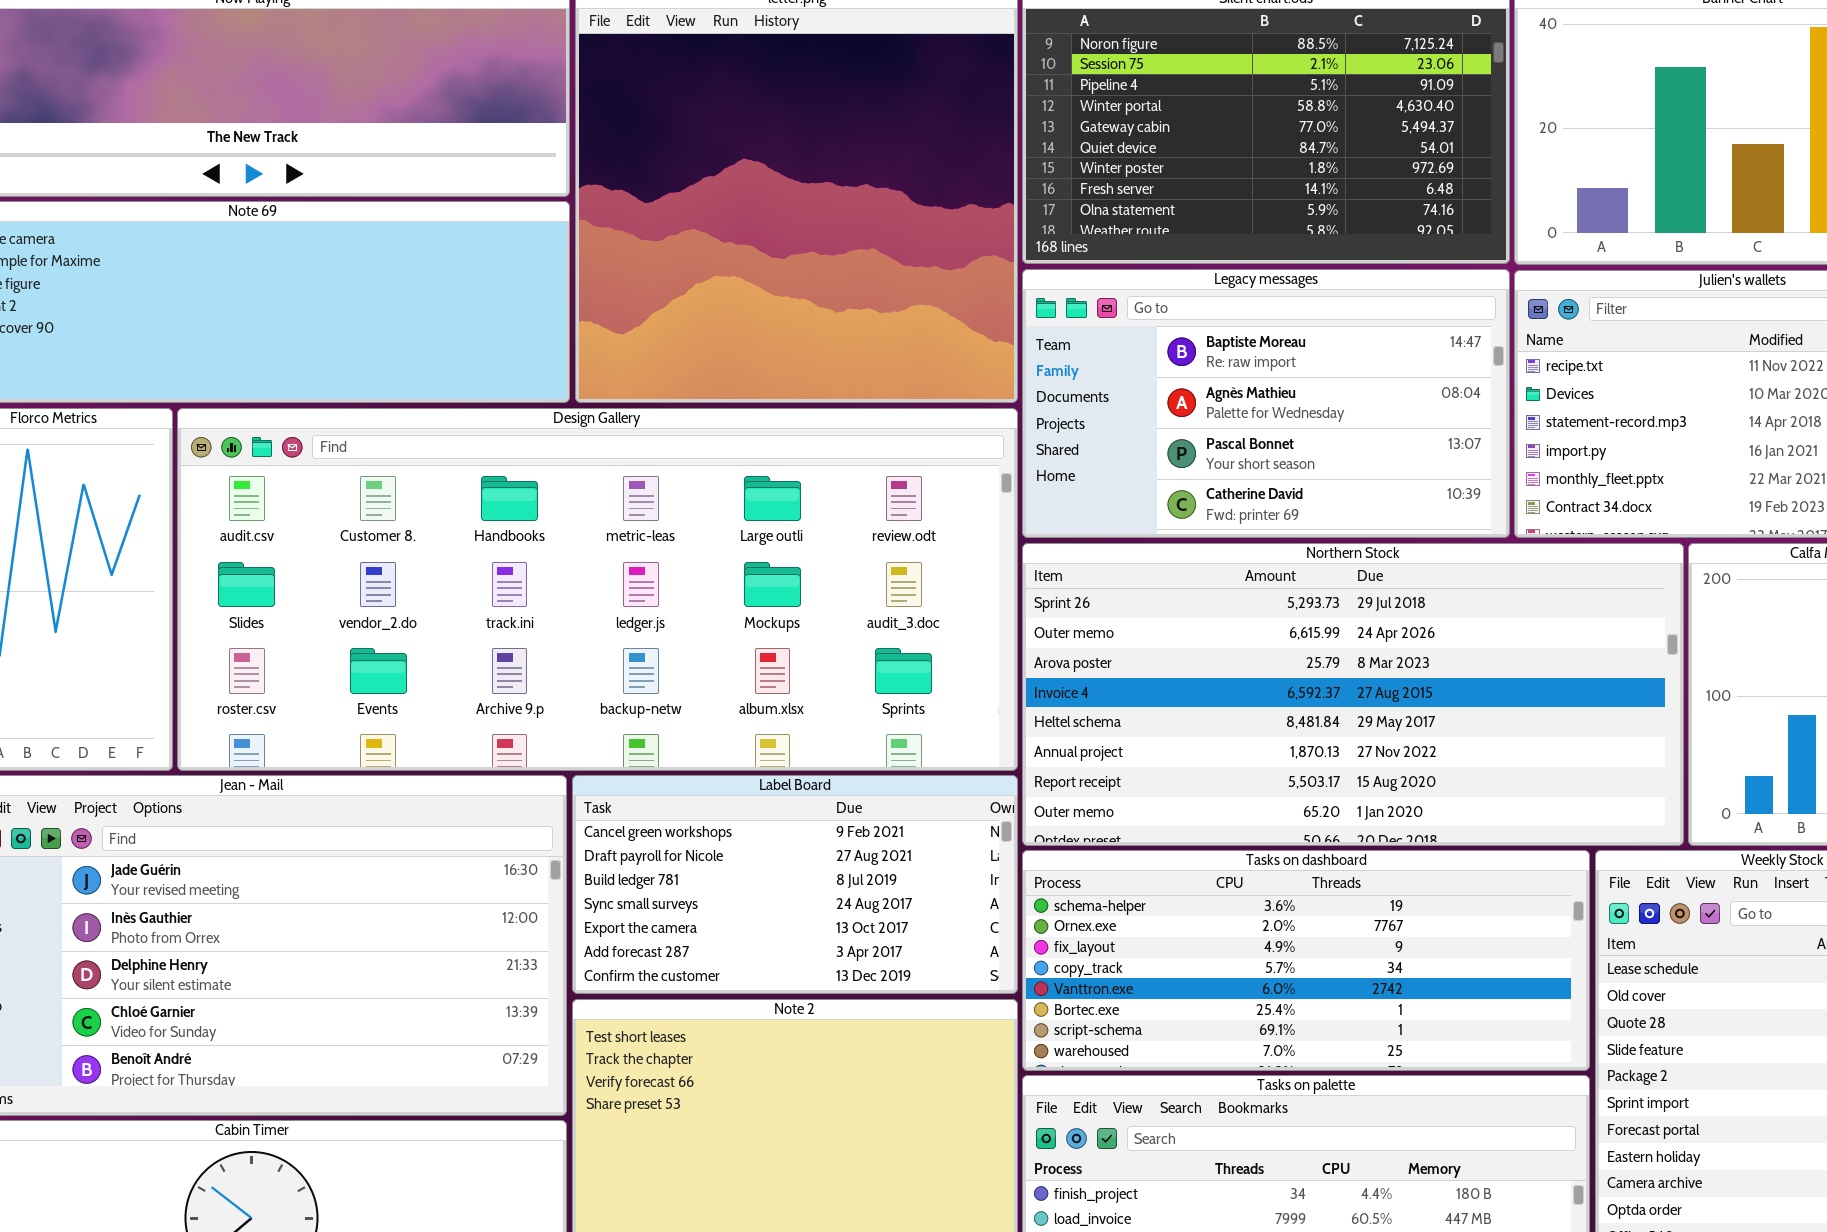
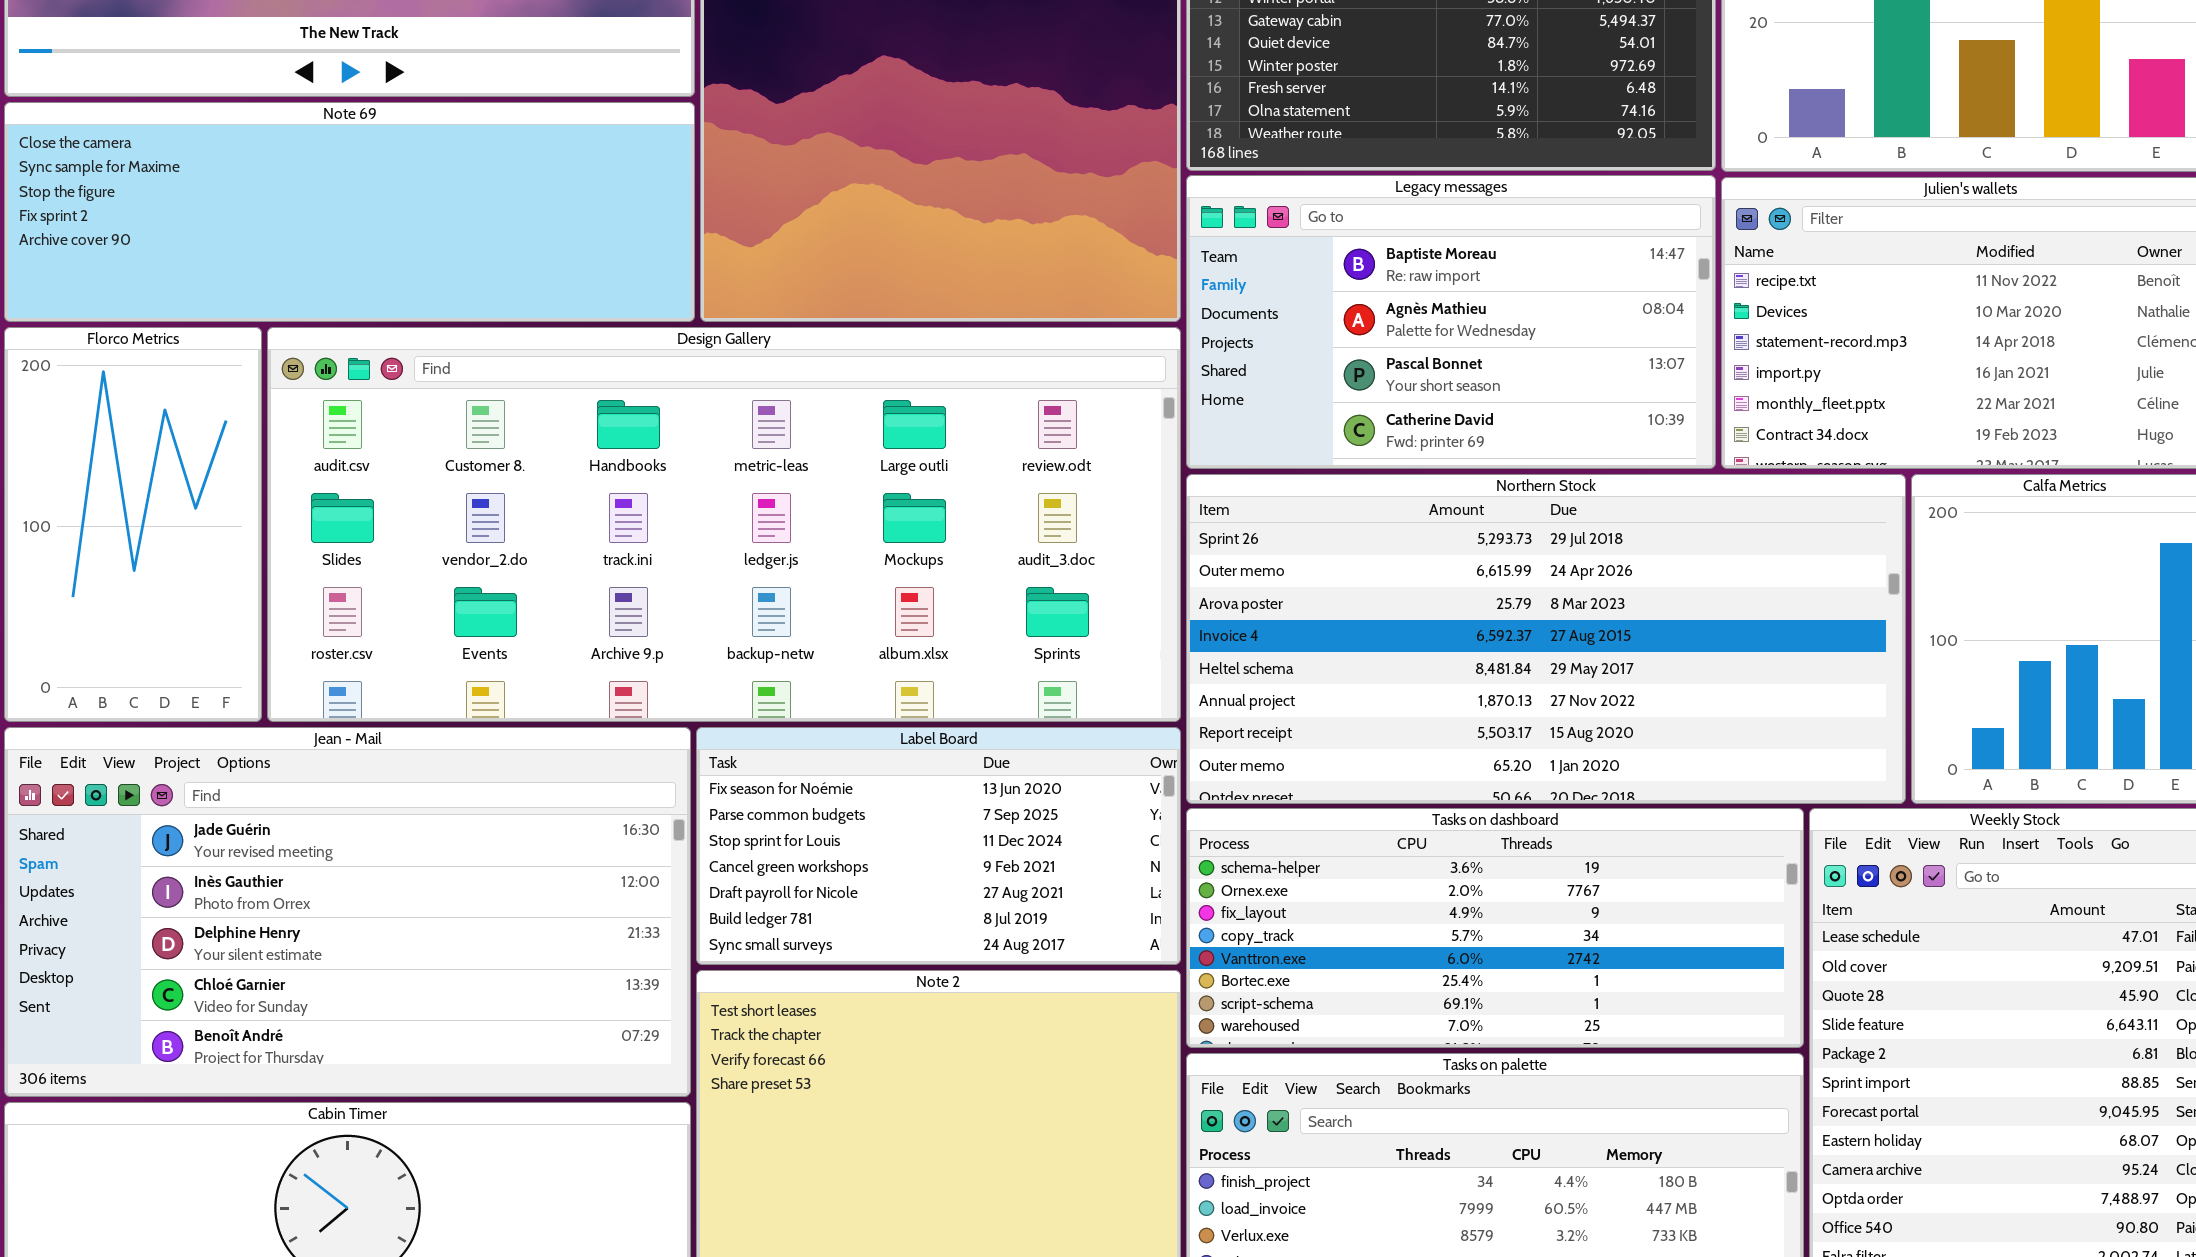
Label Board: [572,775,1018,994] -> [696,727,1181,965], scrolled up 3 rows

